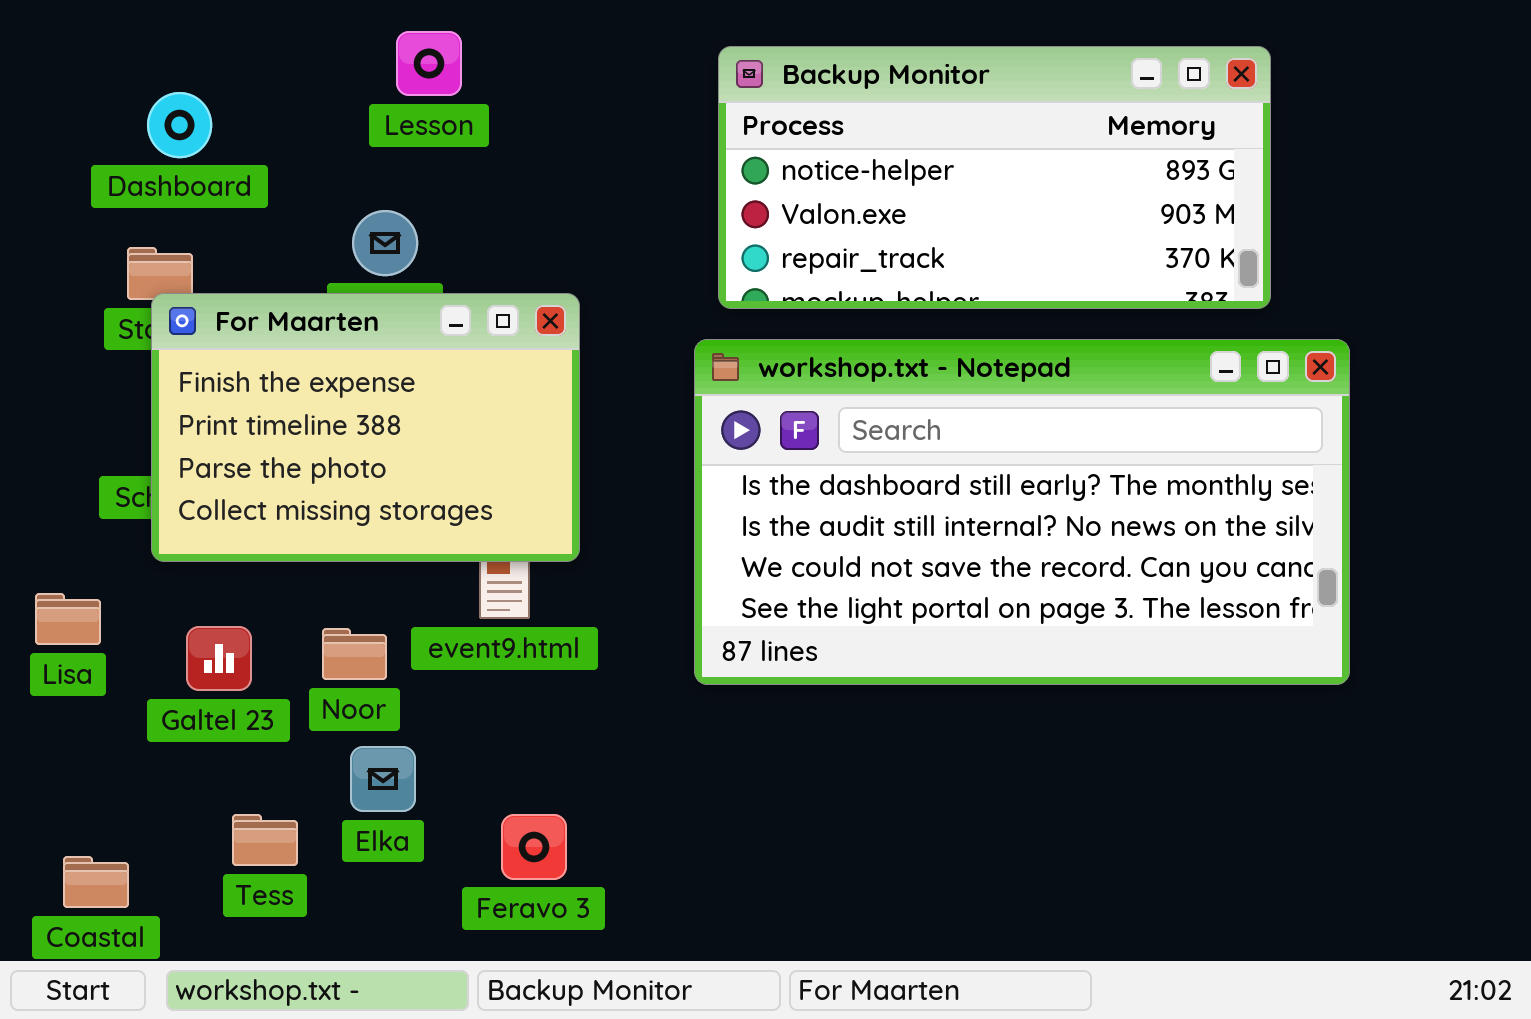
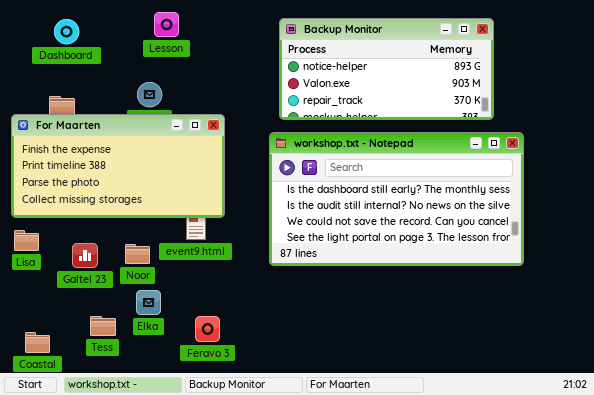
Dashboard: [147,92,212,158] -> [54,19,79,44], moved
For Maarten: [151,293,580,562] -> [11,114,225,218], resized

